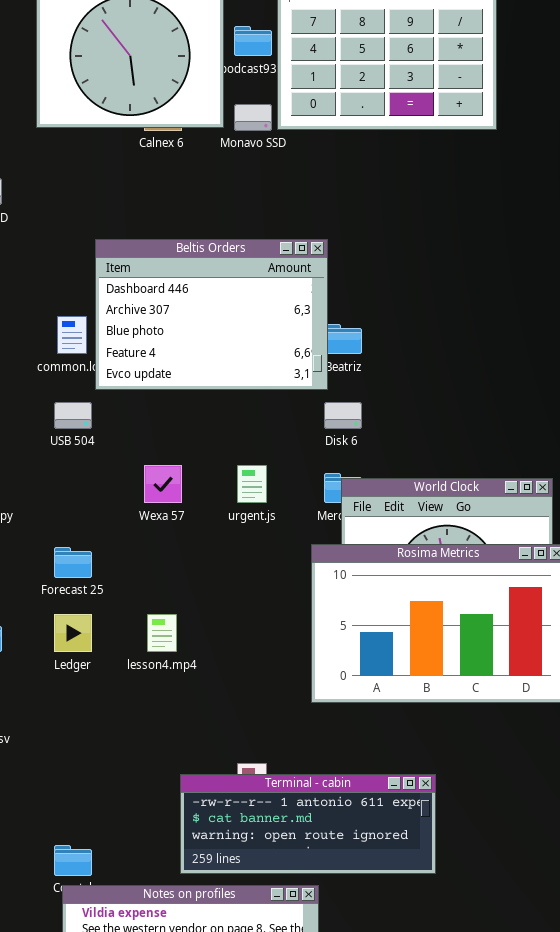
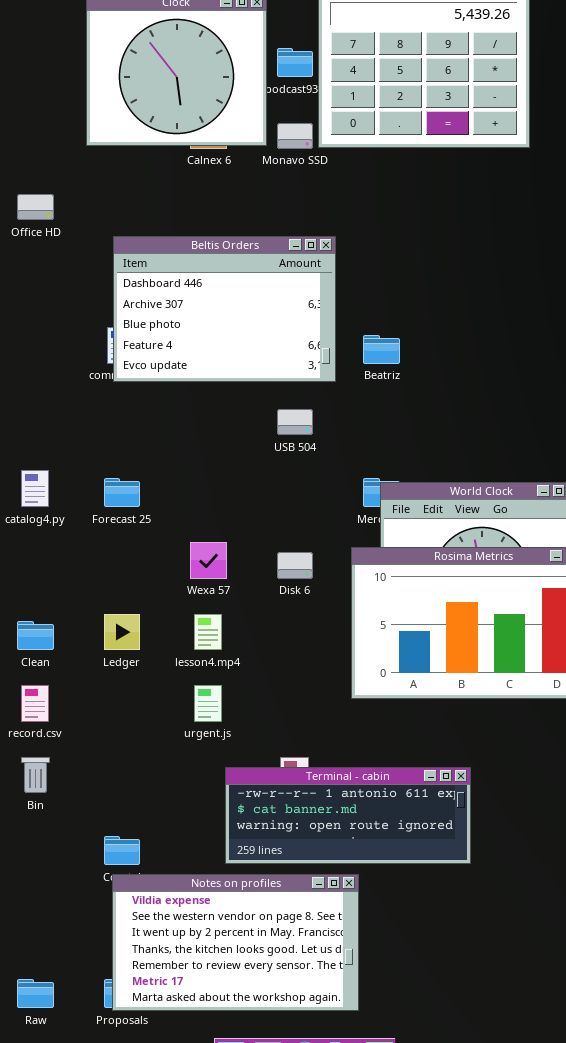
Beltis Orders: [95,239,328,390] -> [113,236,336,382], moved
USB 504: [54,402,92,429] -> [277,409,313,435], moved
Disk 6: [324,402,362,429] -> [277,552,313,579], moved
Wexa 57: [144,465,182,503] -> [190,542,227,579], moved
urgent.js: [237,465,267,503] -> [194,685,222,722], moved
Forecast 25: [54,547,92,578] -> [104,478,140,507], moved

